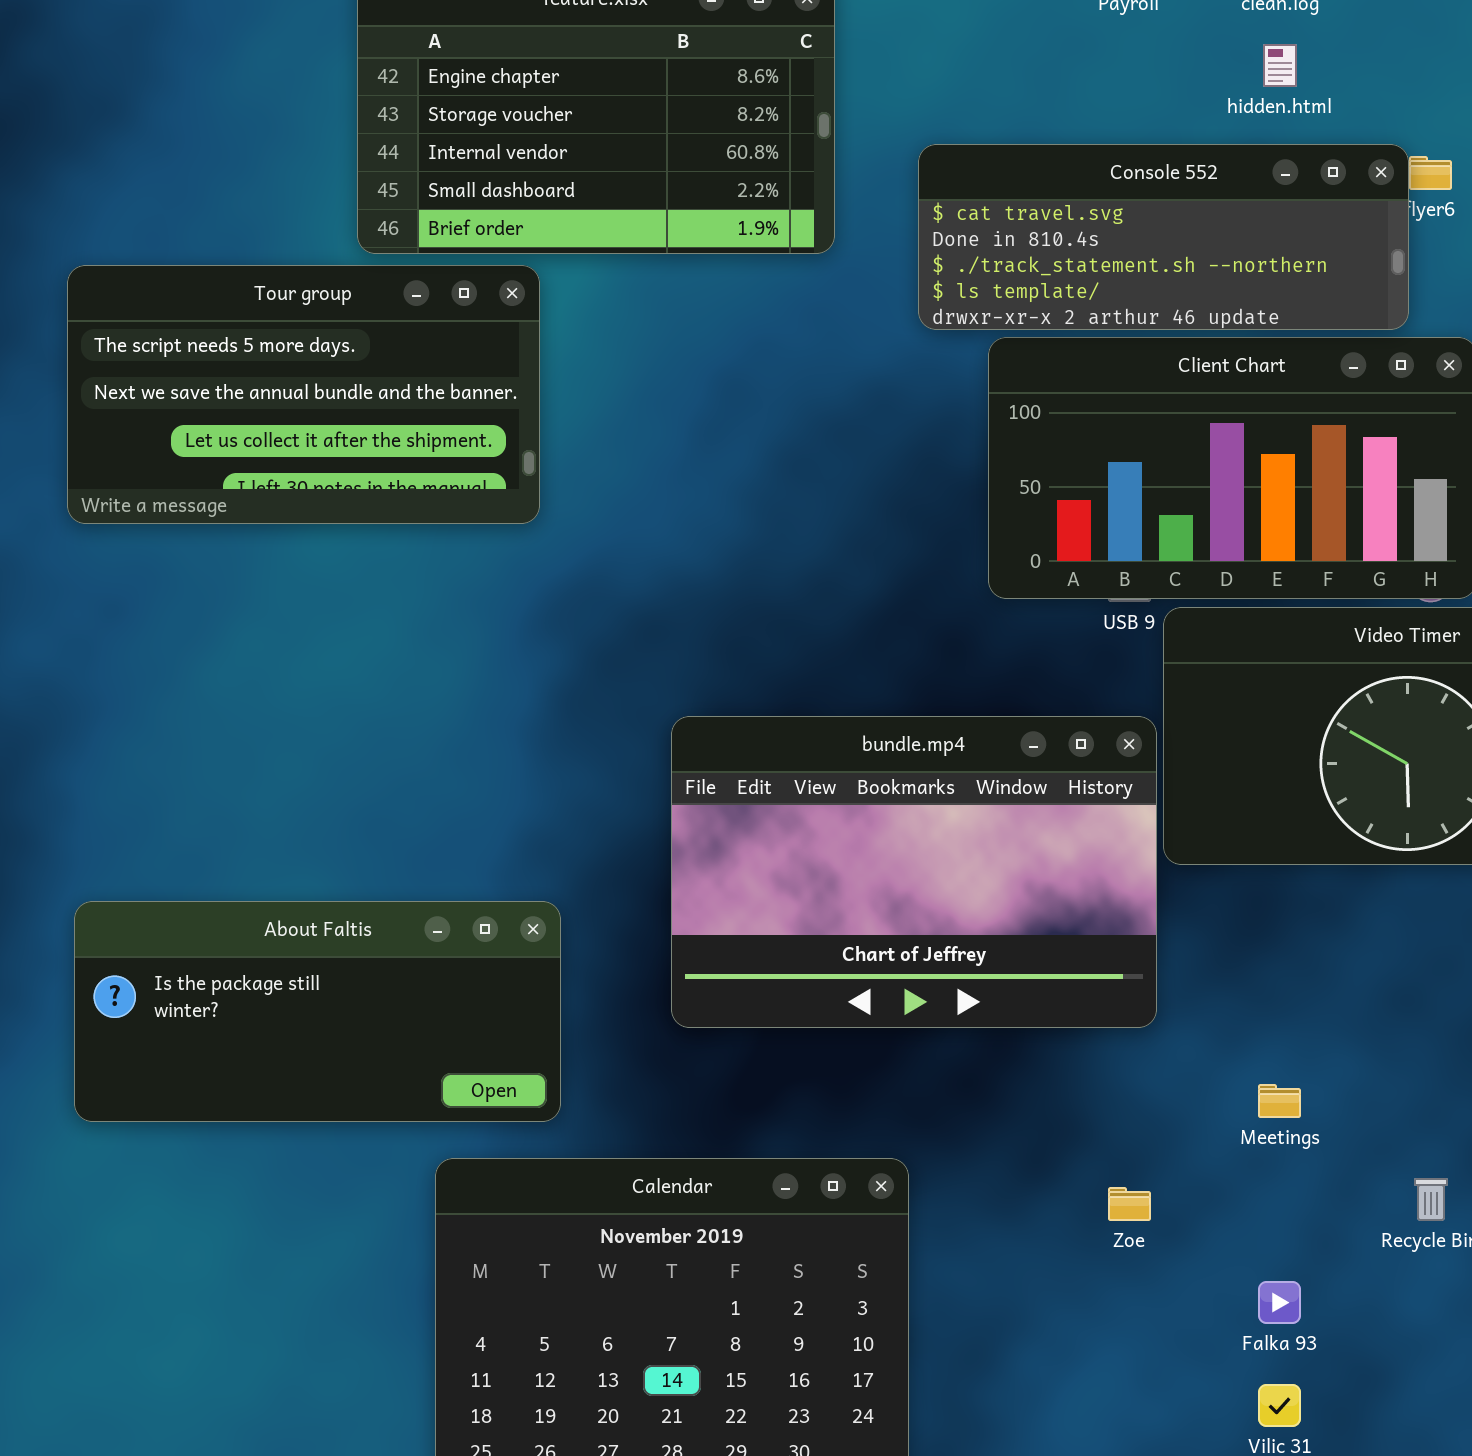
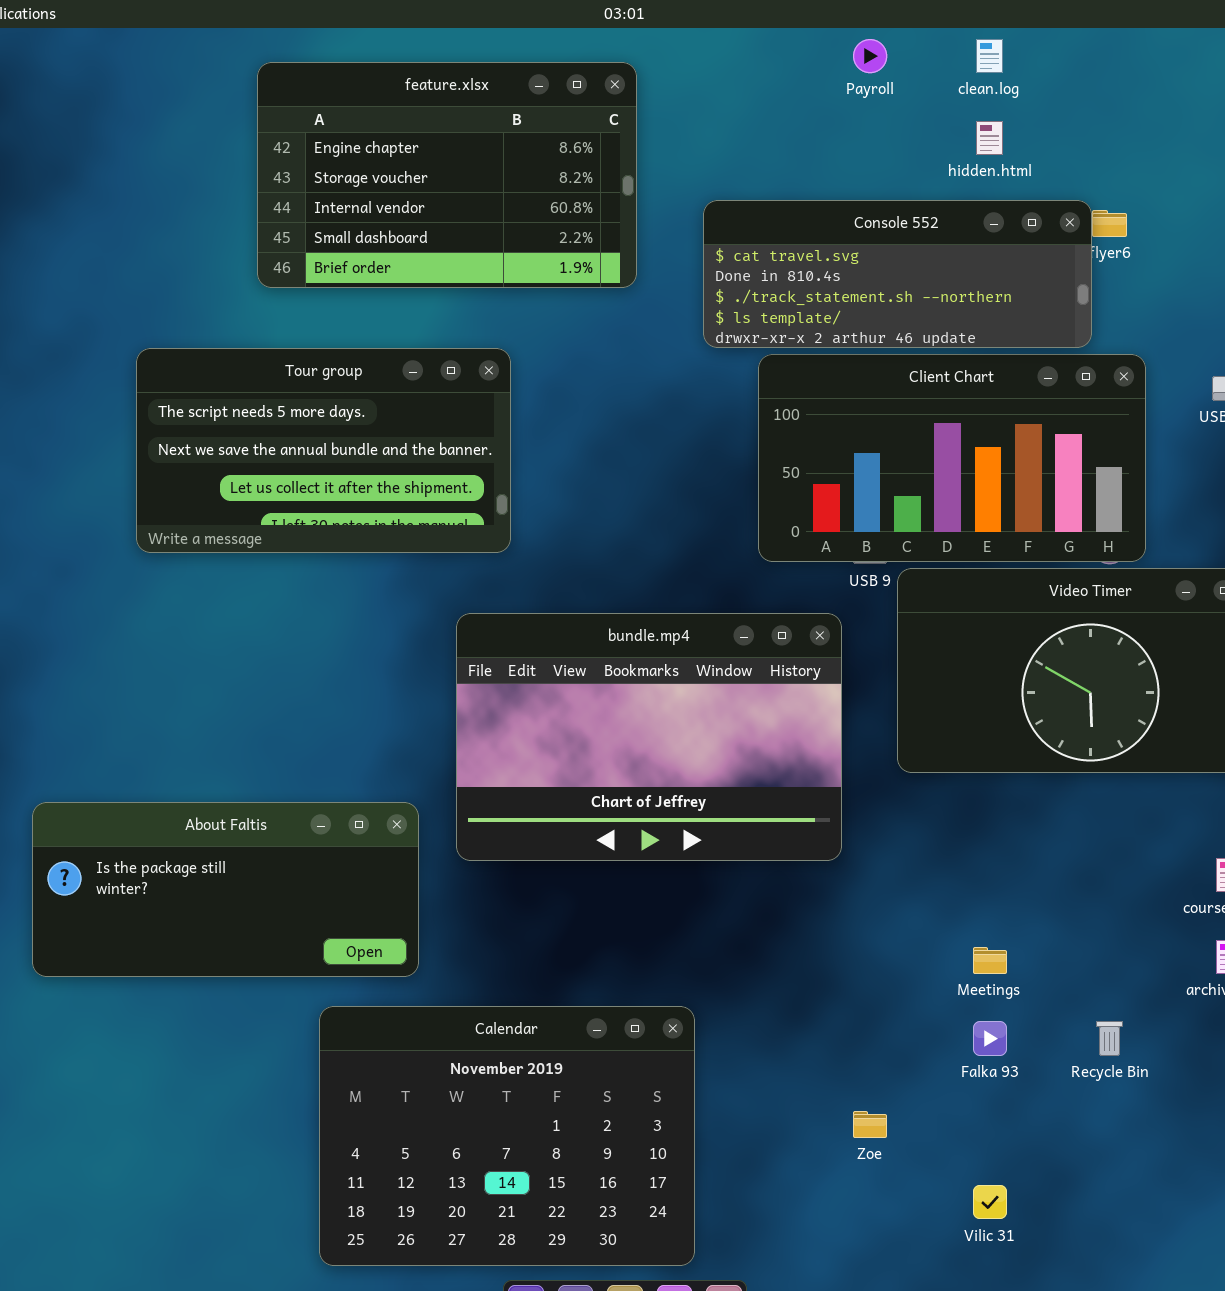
Tour group: [67,265,540,524] -> [136,348,511,553], moved
bundle.mp4: [671,716,1157,1028] -> [456,613,842,861], moved
Zoe: [1108,1187,1151,1221] -> [853,1111,887,1138], moved
Falka 93: [1258,1281,1301,1324] -> [973,1021,1007,1056], moved

